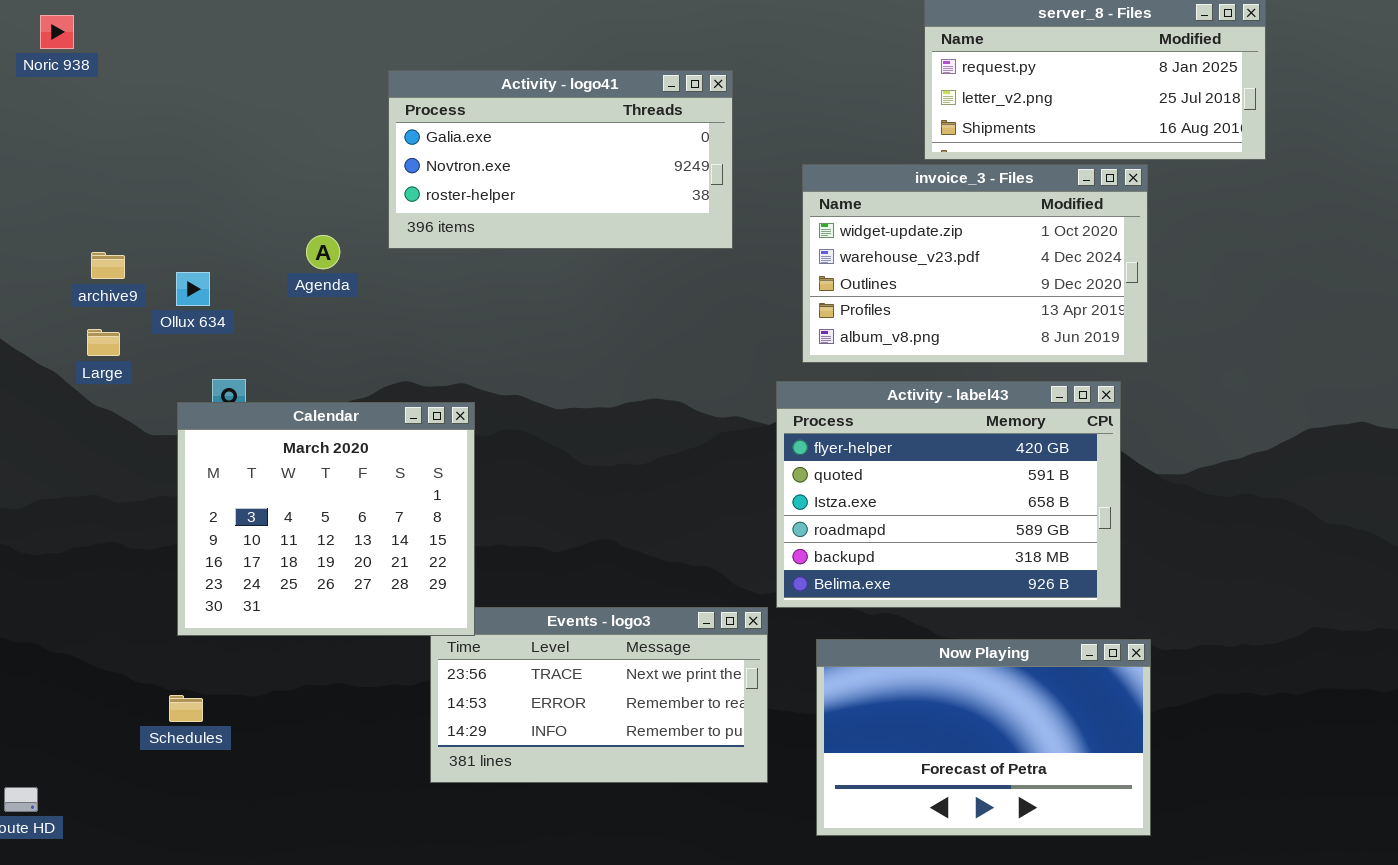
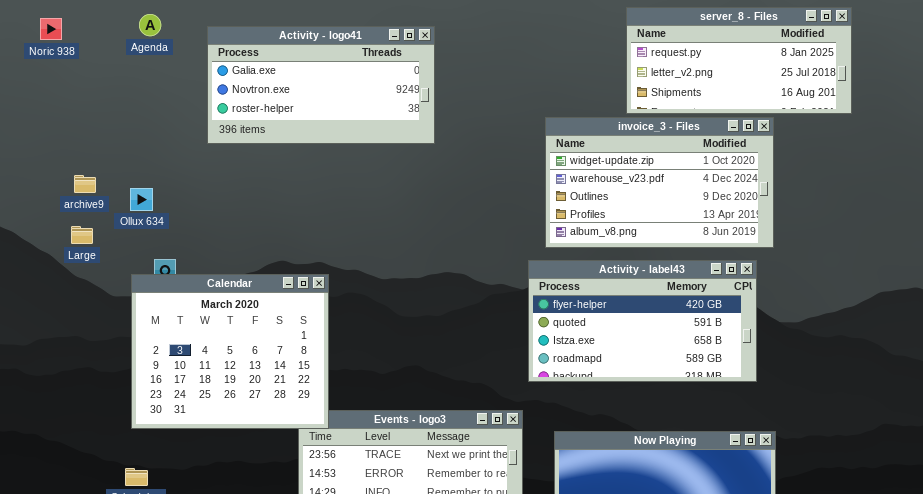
Activity - logo41: [388,70,733,249] -> [207,26,435,144], moved
Agenda: [306,235,340,269] -> [139,14,161,36], moved
Activity - label43: [776,381,1121,608] -> [528,260,757,382], resized

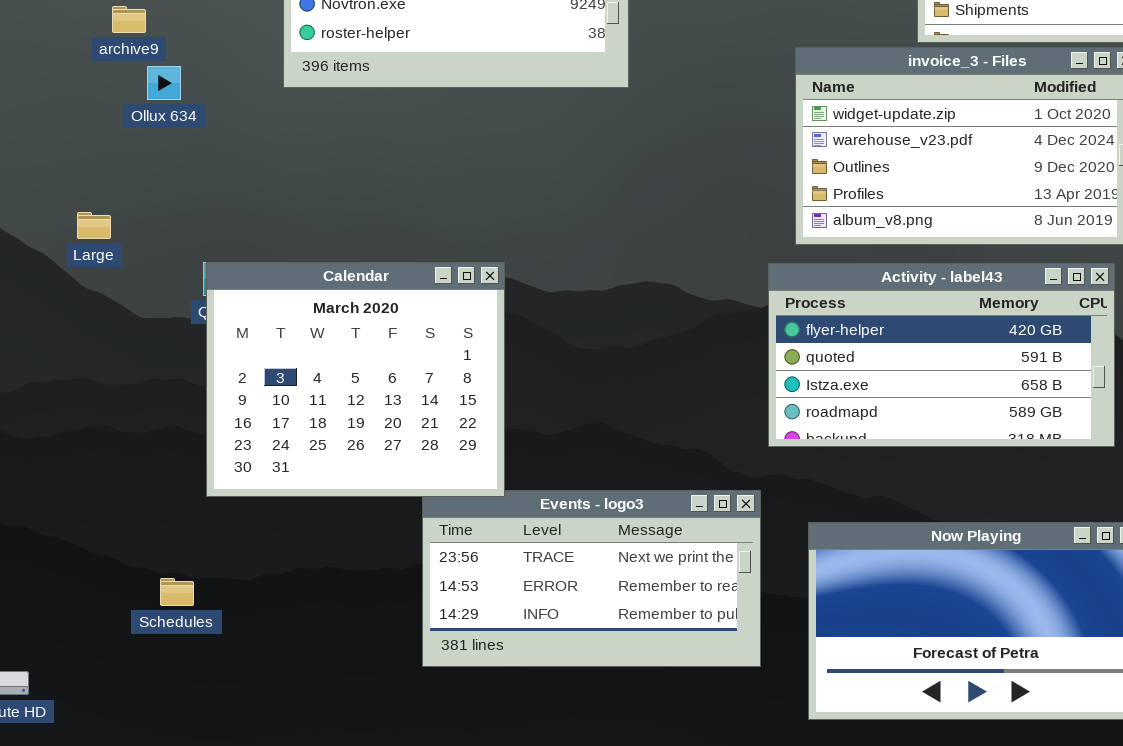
archive9: [74,175,96,193] -> [112,6,146,33], moved
Ollux 634: [130,188,153,211] -> [147,66,181,100], moved
Calendar: [131,274,329,429] -> [206,262,505,497], moved

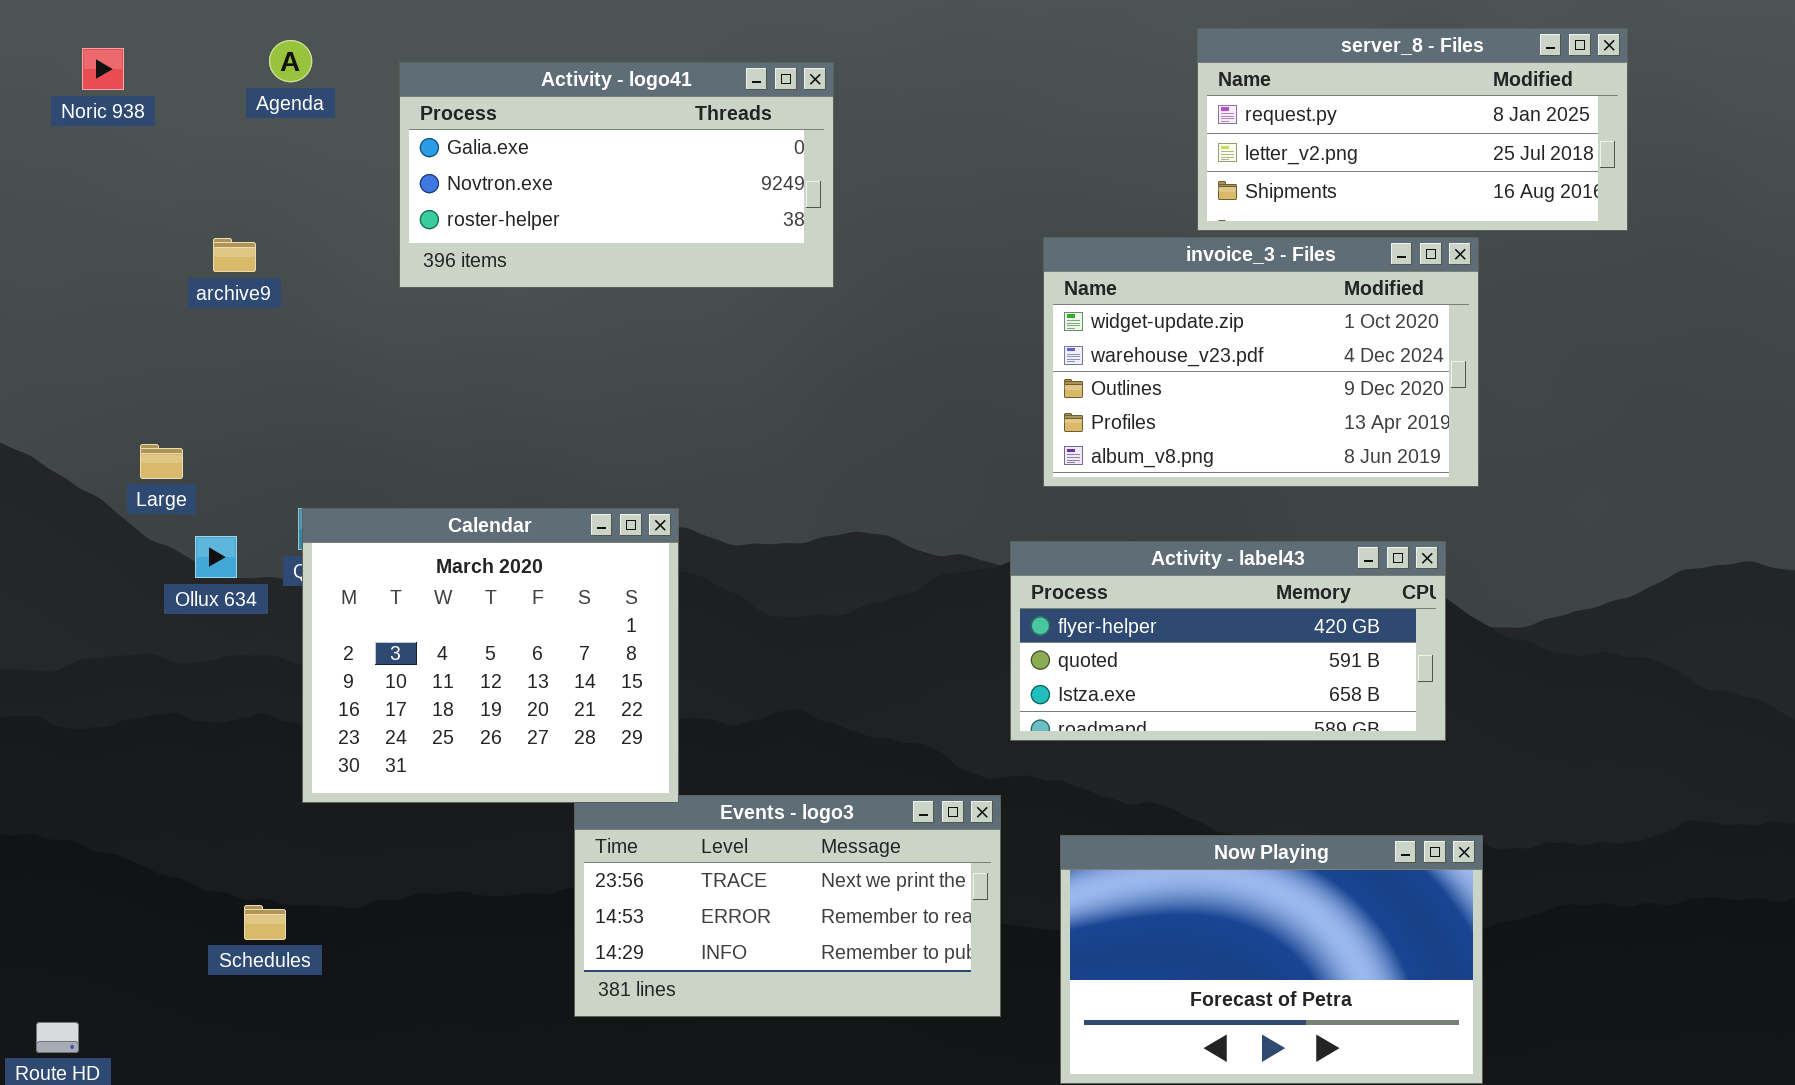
archive9: [112,6,146,33] -> [213,238,256,272], moved
Ollux 634: [147,66,181,100] -> [195,536,237,578], moved
Activity - label43: [768,263,1115,447] -> [1010,541,1446,741], resized

